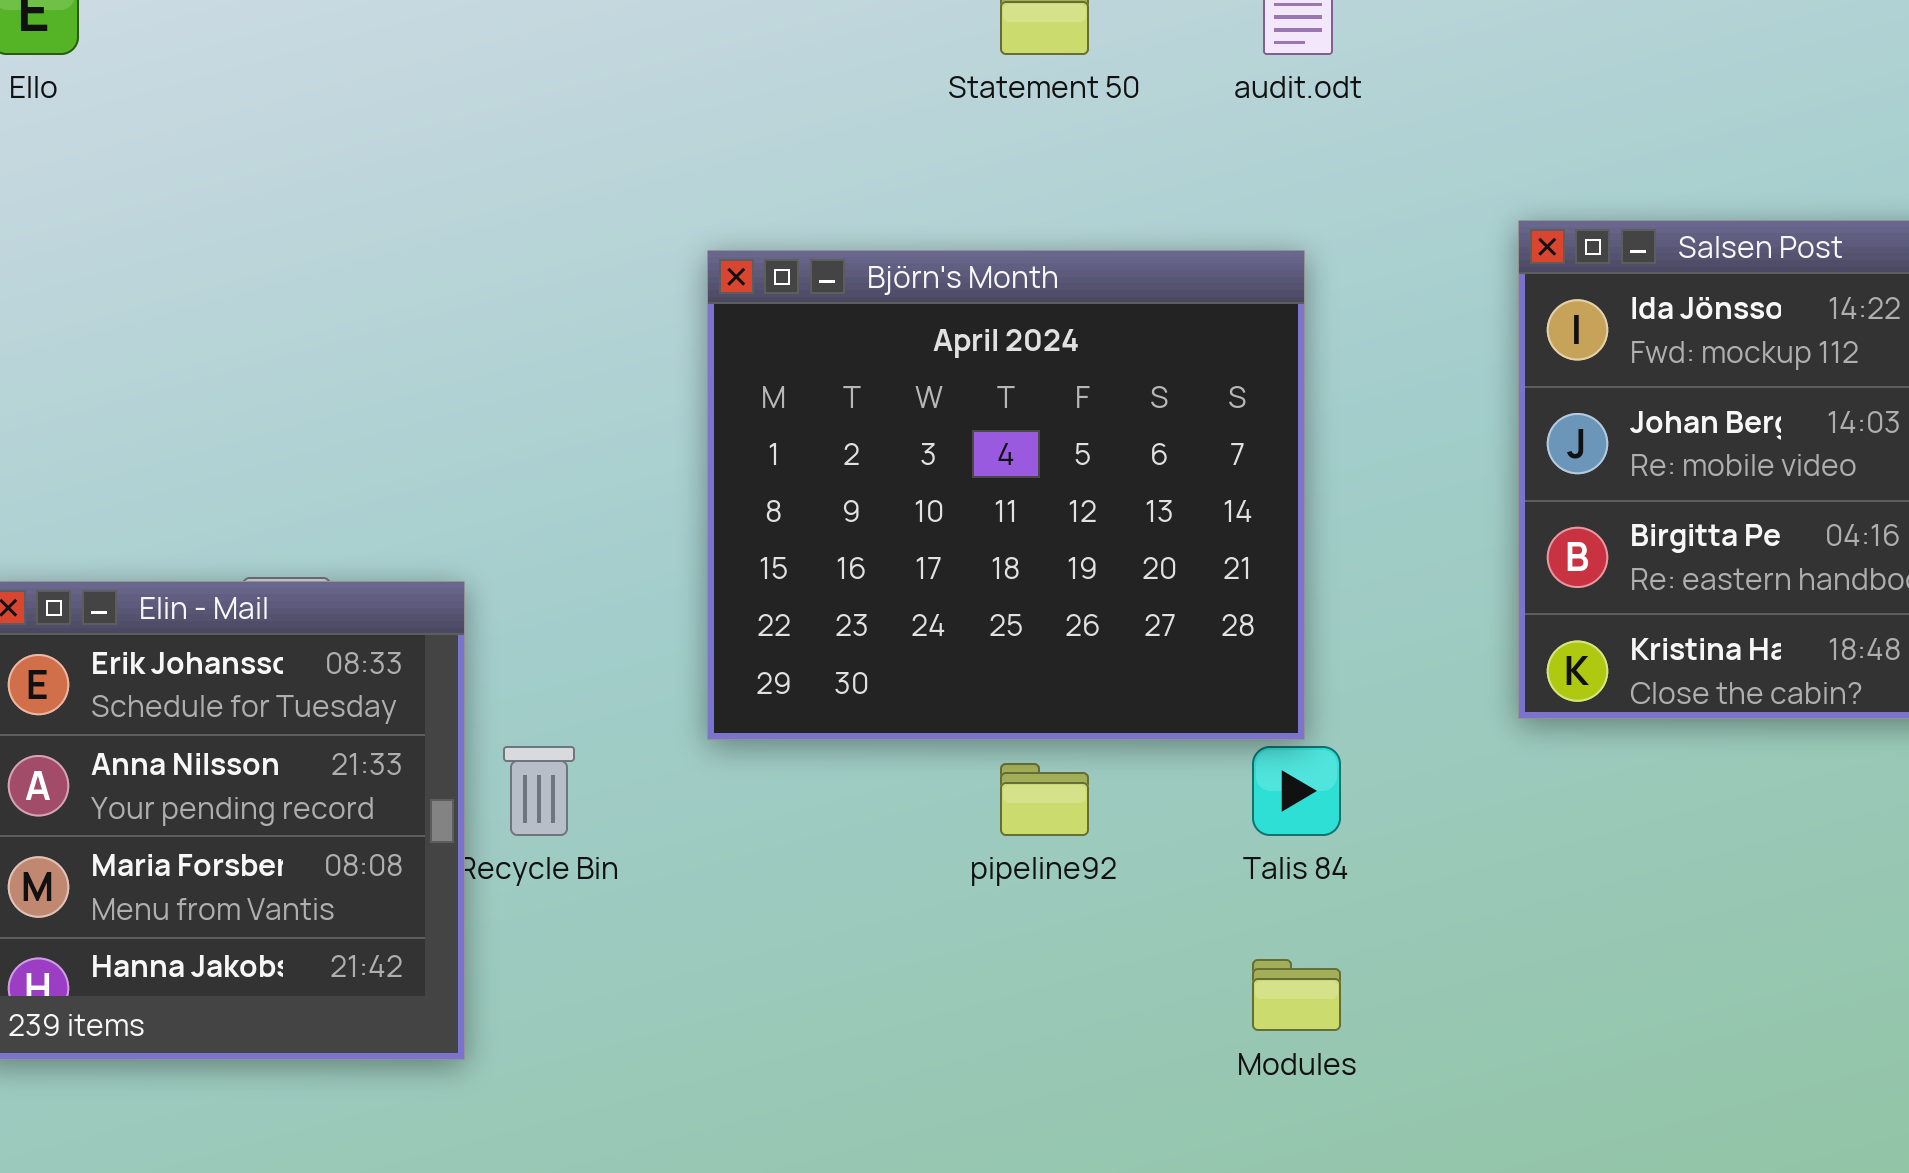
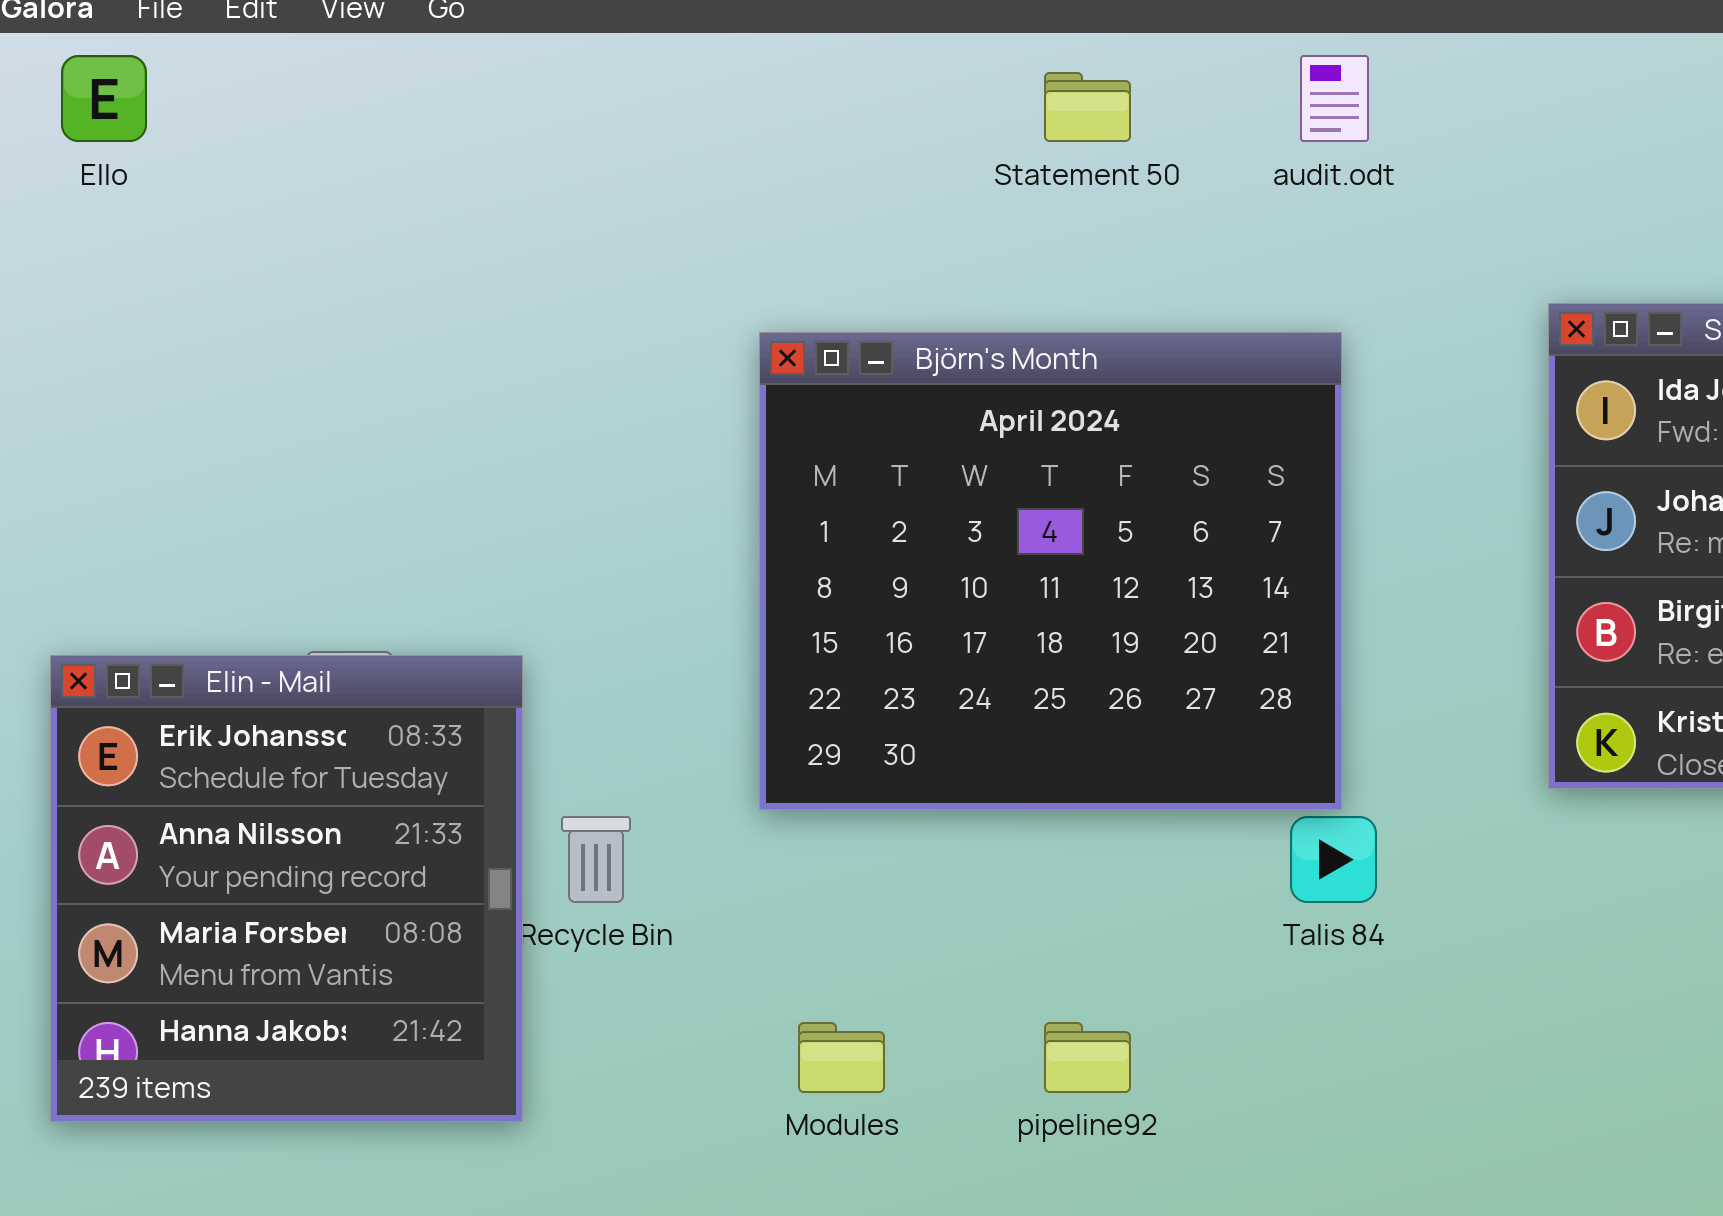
pipeline92: [1000,763,1089,836] -> [1044,1022,1131,1093], moved
Modules: [1252,959,1341,1031] -> [798,1022,885,1093], moved

